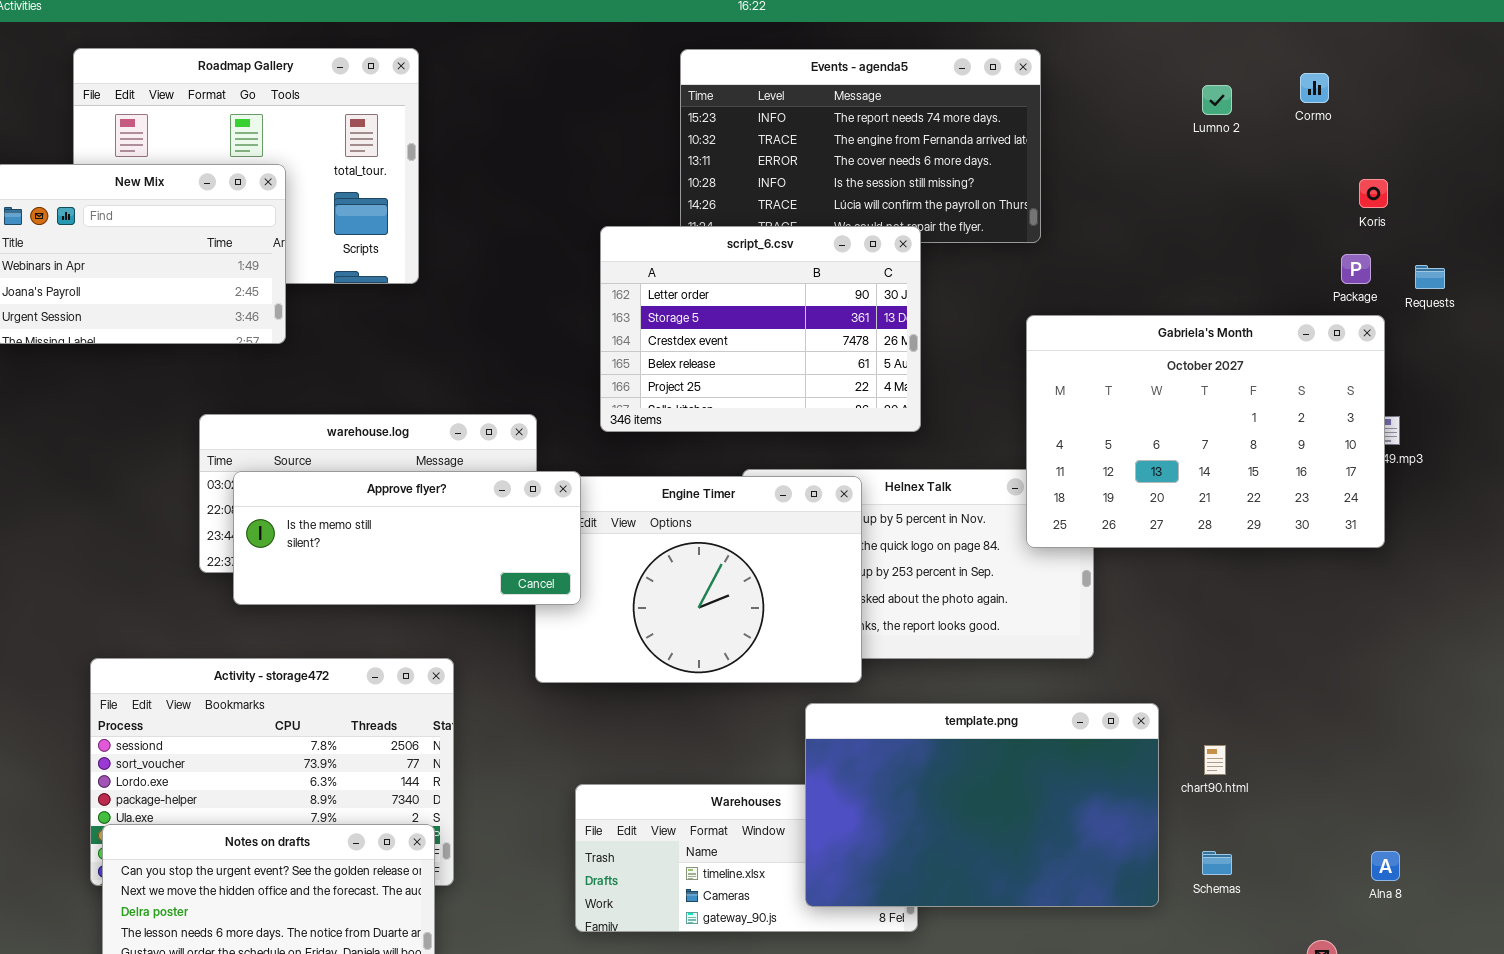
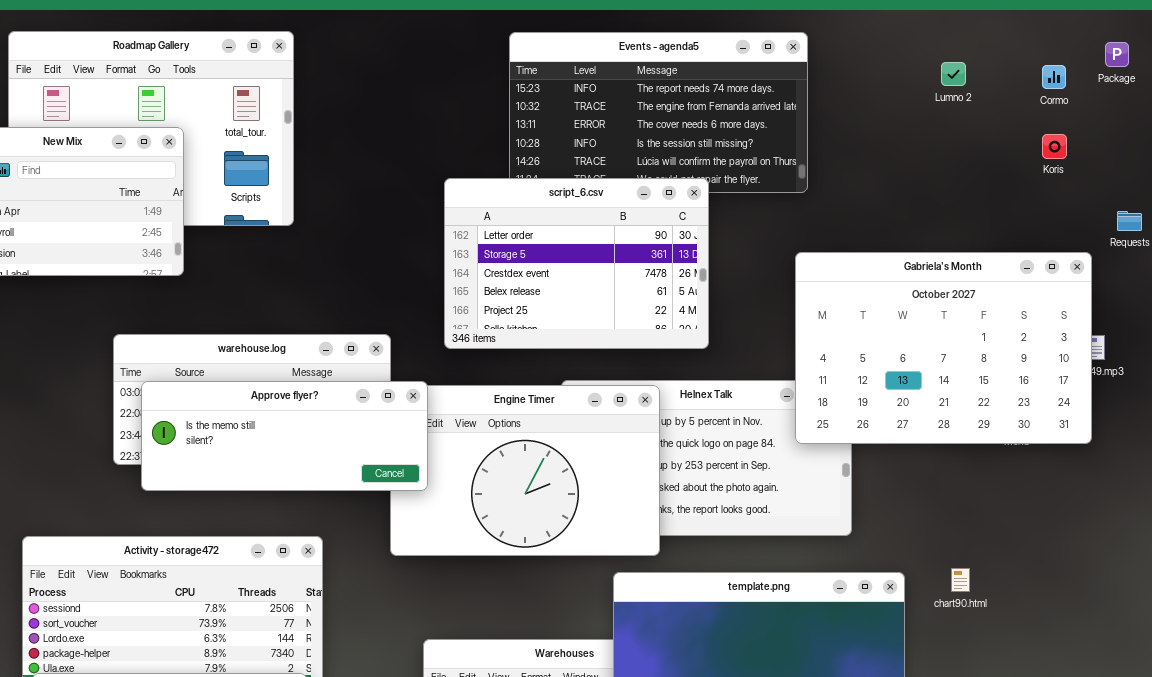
Cormo: [1300,73,1329,103] -> [1042,65,1066,89], moved
Koris: [1359,179,1388,208] -> [1042,134,1067,159], moved
Package: [1341,254,1371,284] -> [1105,42,1129,67], moved
chart90.html: [1204,745,1226,775] -> [951,568,970,592], moved

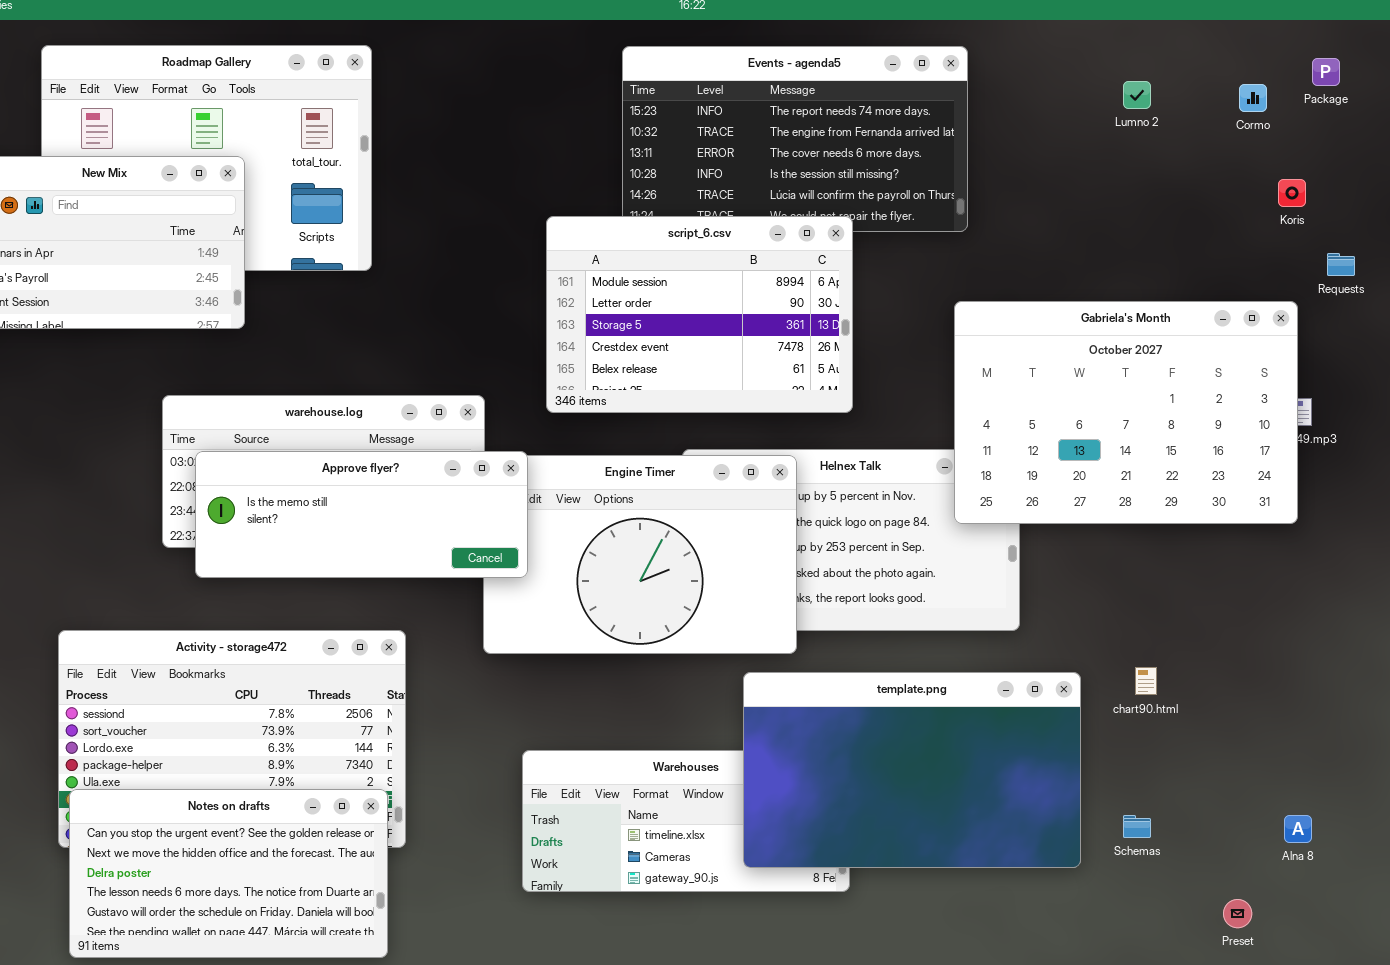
Koris: [1042,134,1067,159] -> [1278,179,1306,207], moved
script_6.csv: [444,178,709,349] -> [546,216,853,413], scrolled up 1 row

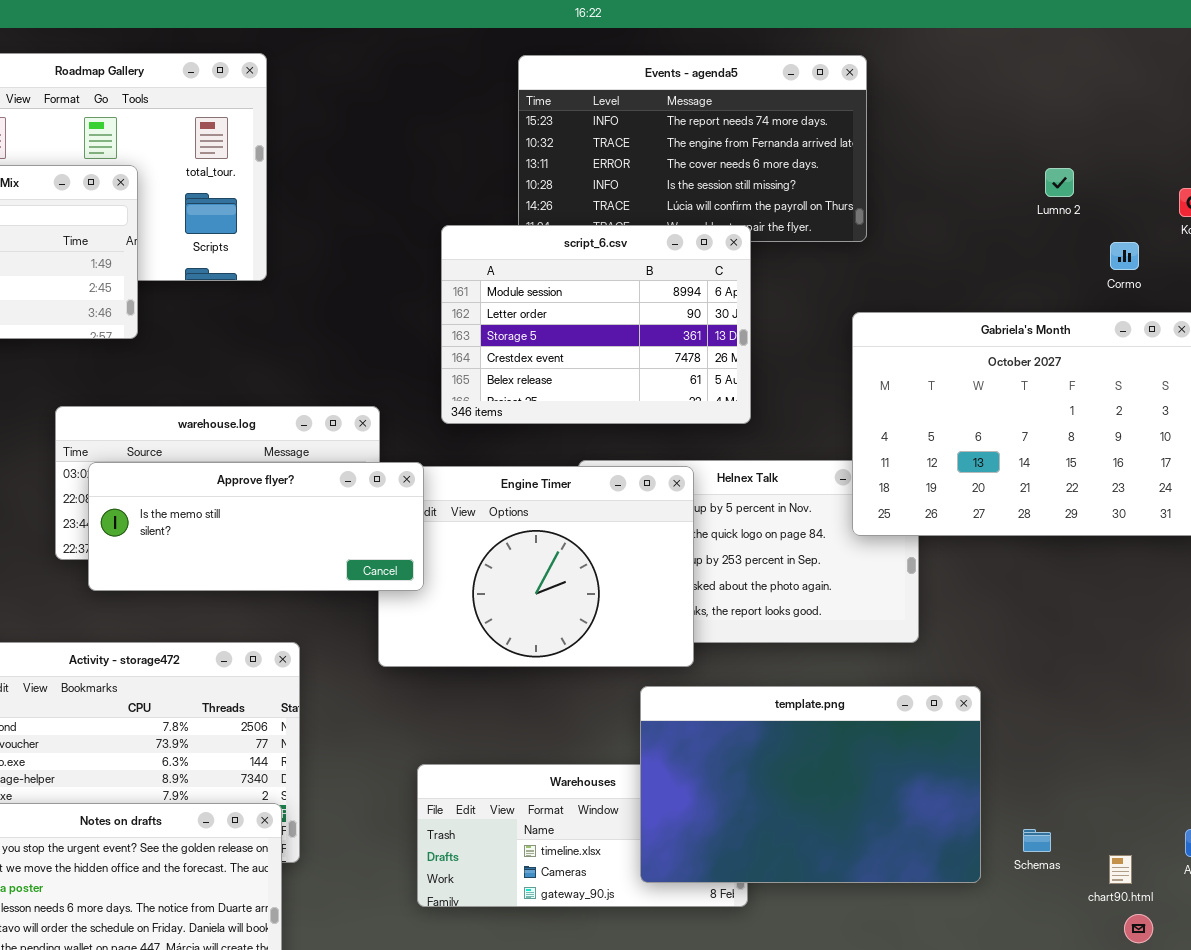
Lumno 2: [1123,81,1151,109] -> [1045,168,1074,197], moved
Cormo: [1239,84,1267,112] -> [1110,242,1139,270], moved
chart90.html: [1135,667,1157,695] -> [1109,855,1132,884], moved

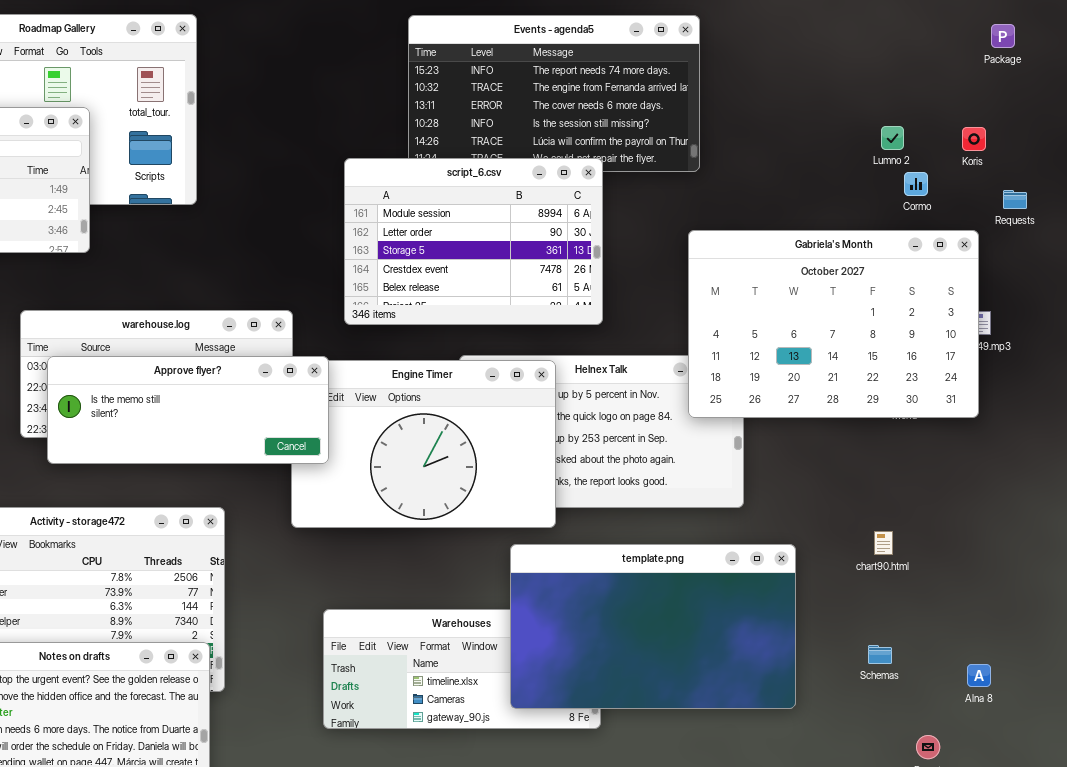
Lumno 2: [1045,168,1074,197] -> [881,126,904,150], moved
Schemas: [1023,829,1051,852] -> [868,645,892,664], moved
chart90.html: [1109,855,1132,884] -> [874,531,893,555], moved

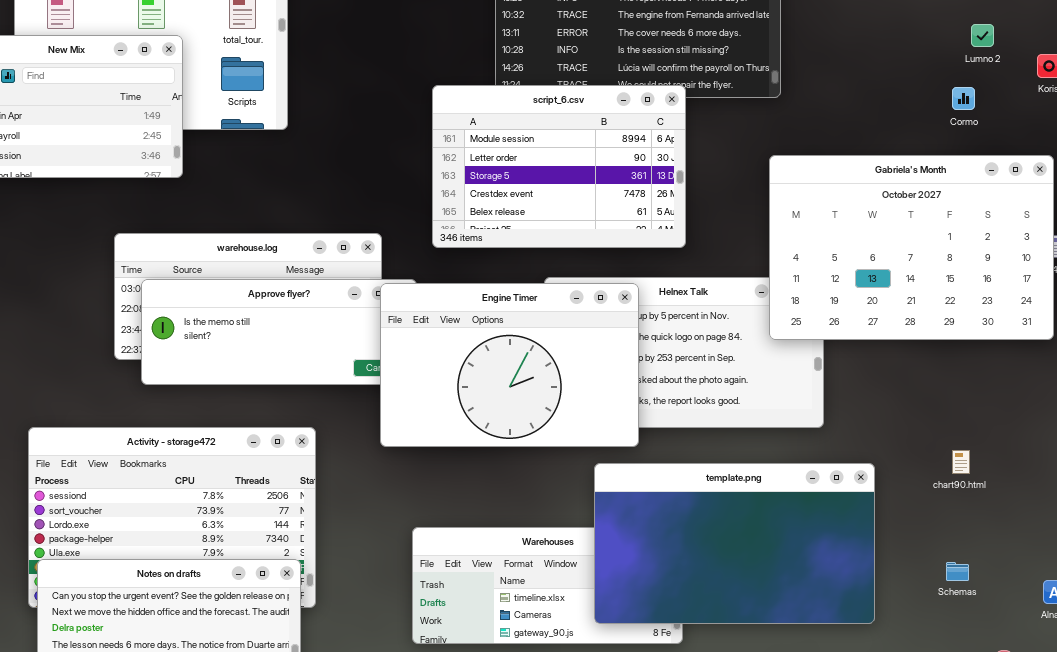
Lumno 2: [881,126,904,150] -> [971,24,994,47], moved
Cormo: [904,172,928,196] -> [952,87,975,110], moved
Engine Timer: [291,360,556,528] -> [380,283,639,447], raised

